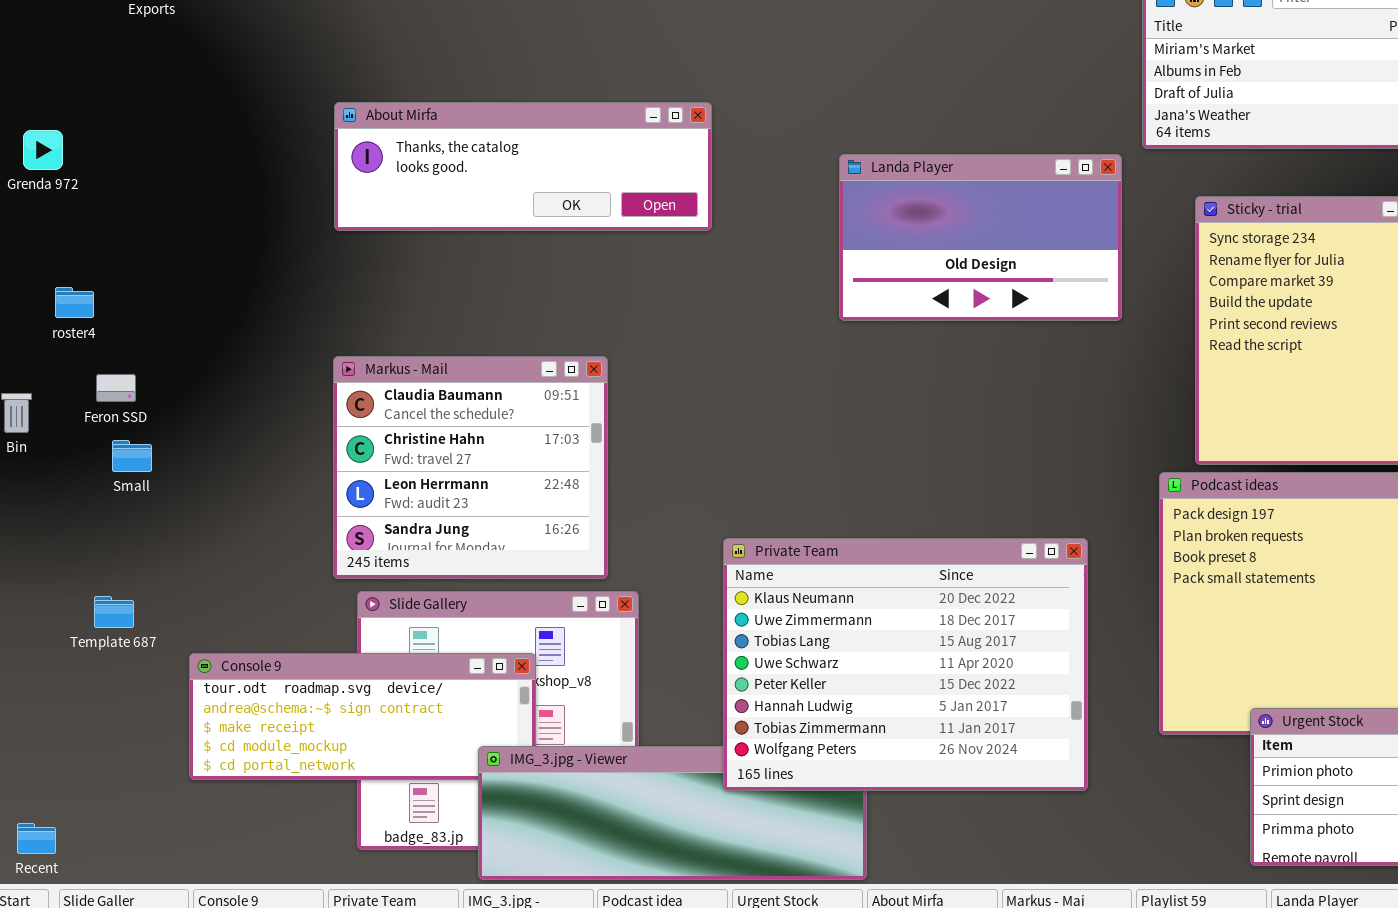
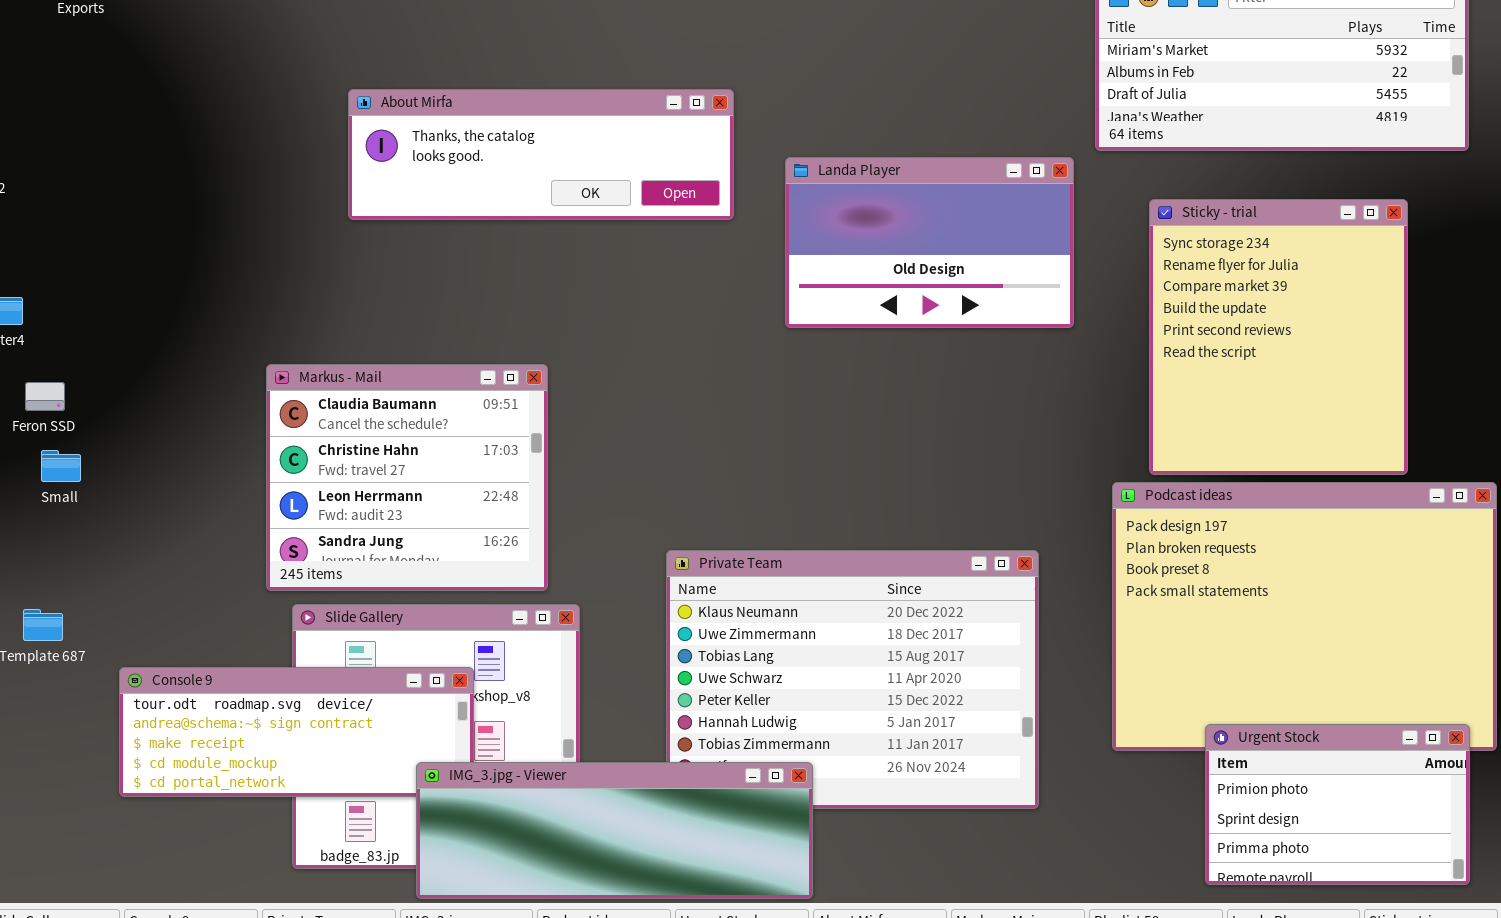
About Mirfa: [334,102,712,231] -> [348,89,734,220], moved
IMG_3.jpg - Viewer: [478,746,867,880] -> [416,762,813,899], raised

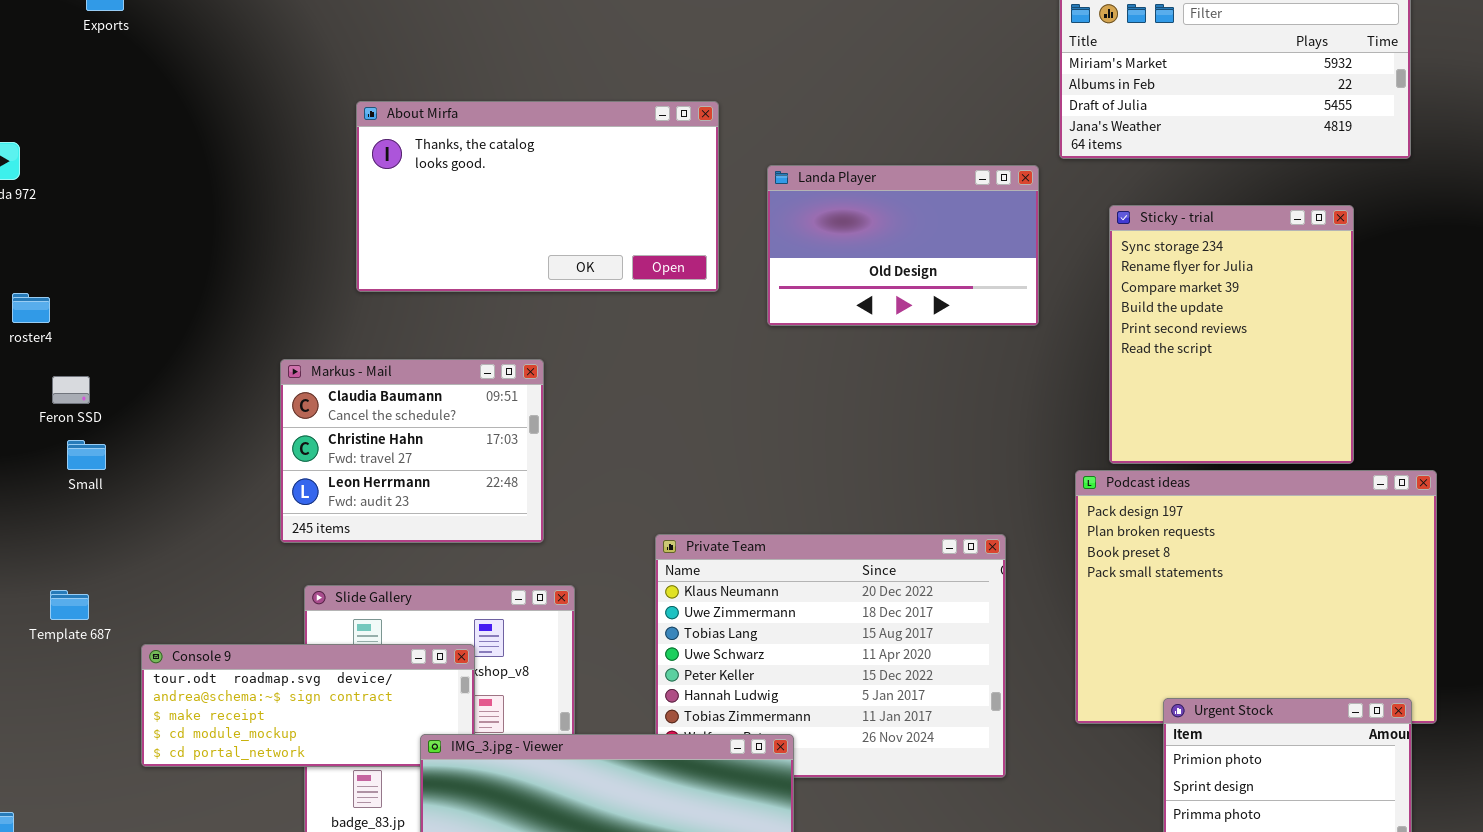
About Mirfa: [348,89,734,220] -> [356,101,719,292], resized
Markus - Mail: [266,364,548,591] -> [280,359,544,543], resized

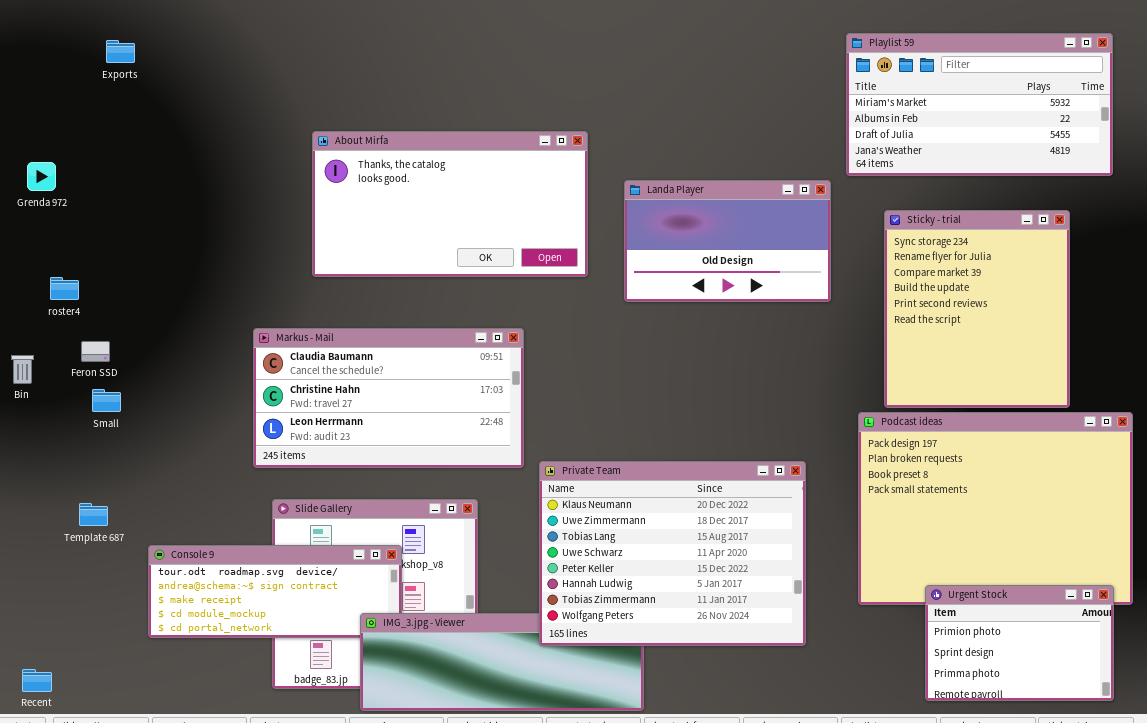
Markus - Mail: [280,359,544,543] -> [253,328,524,468], resized
Private Team: [655,534,1006,778] -> [539,461,806,646], raised

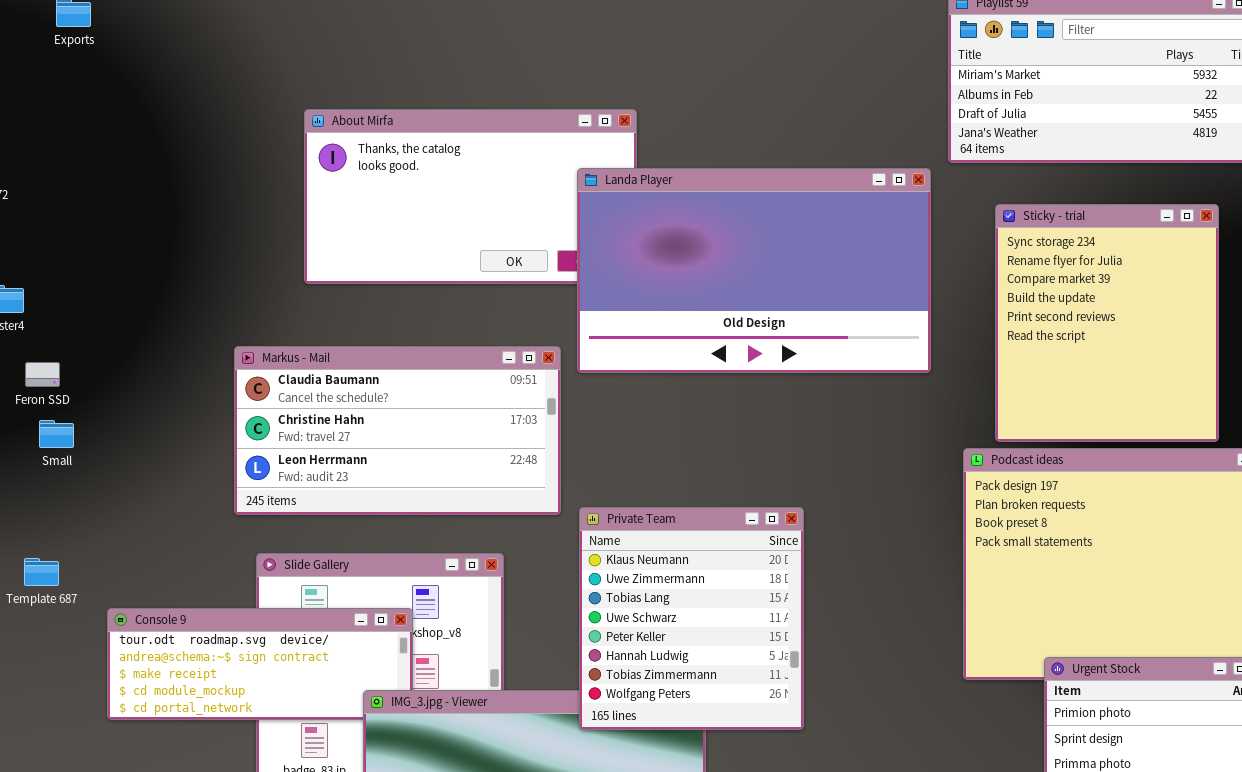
Landa Player: [624,180,831,302] -> [577,168,931,373], resized
Private Team: [539,461,806,646] -> [579,507,804,730], resized

